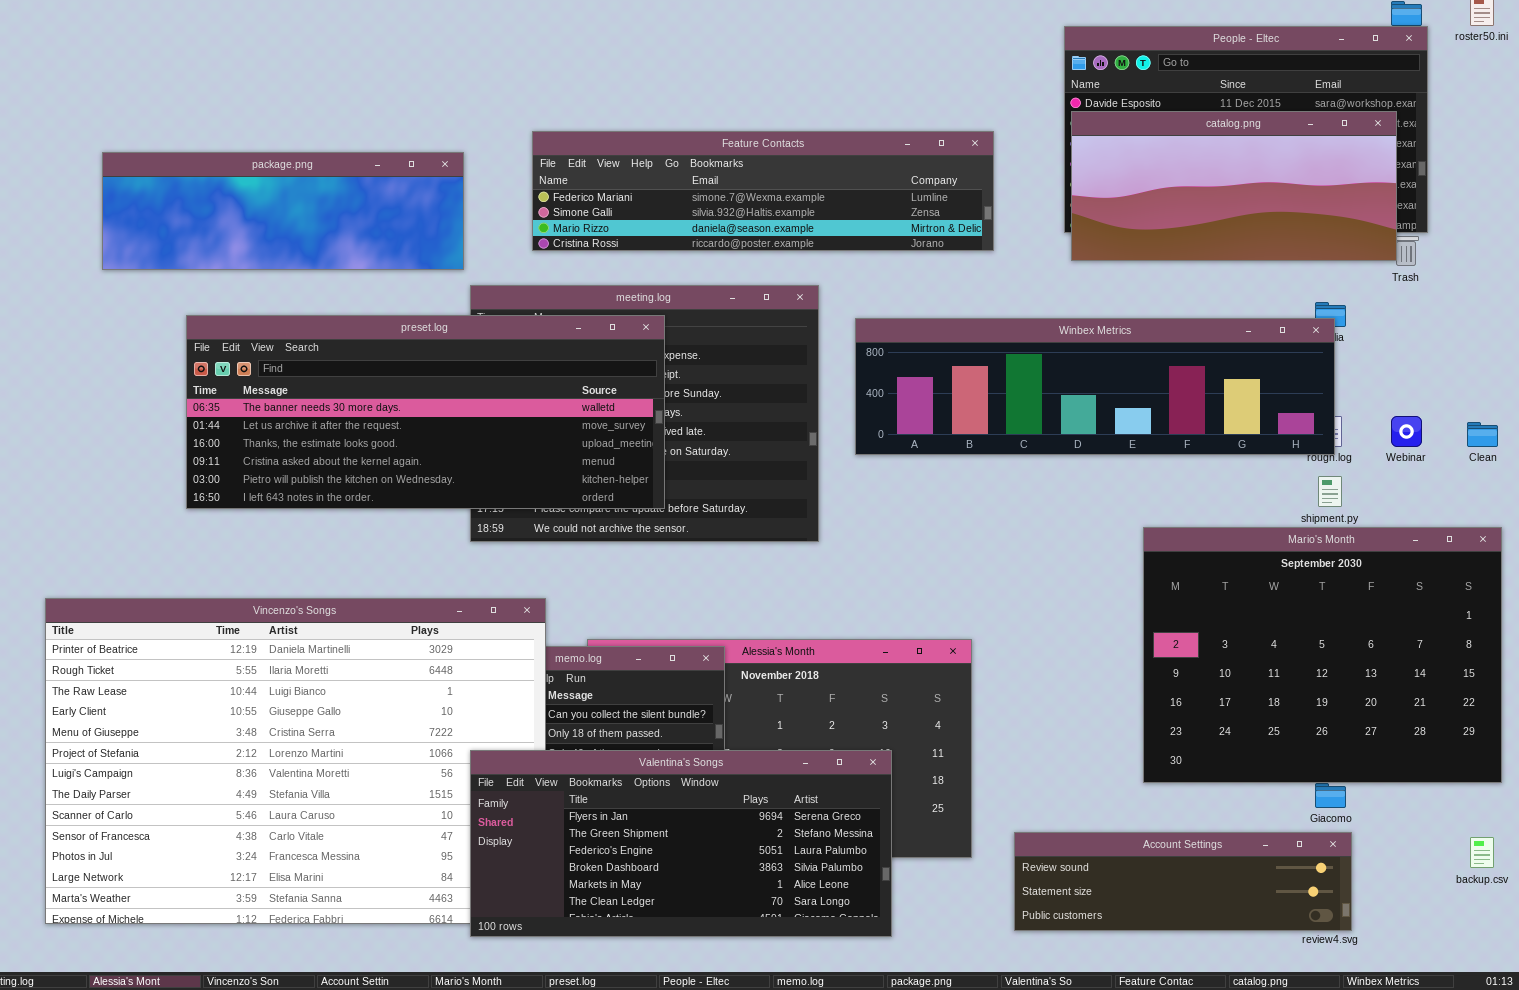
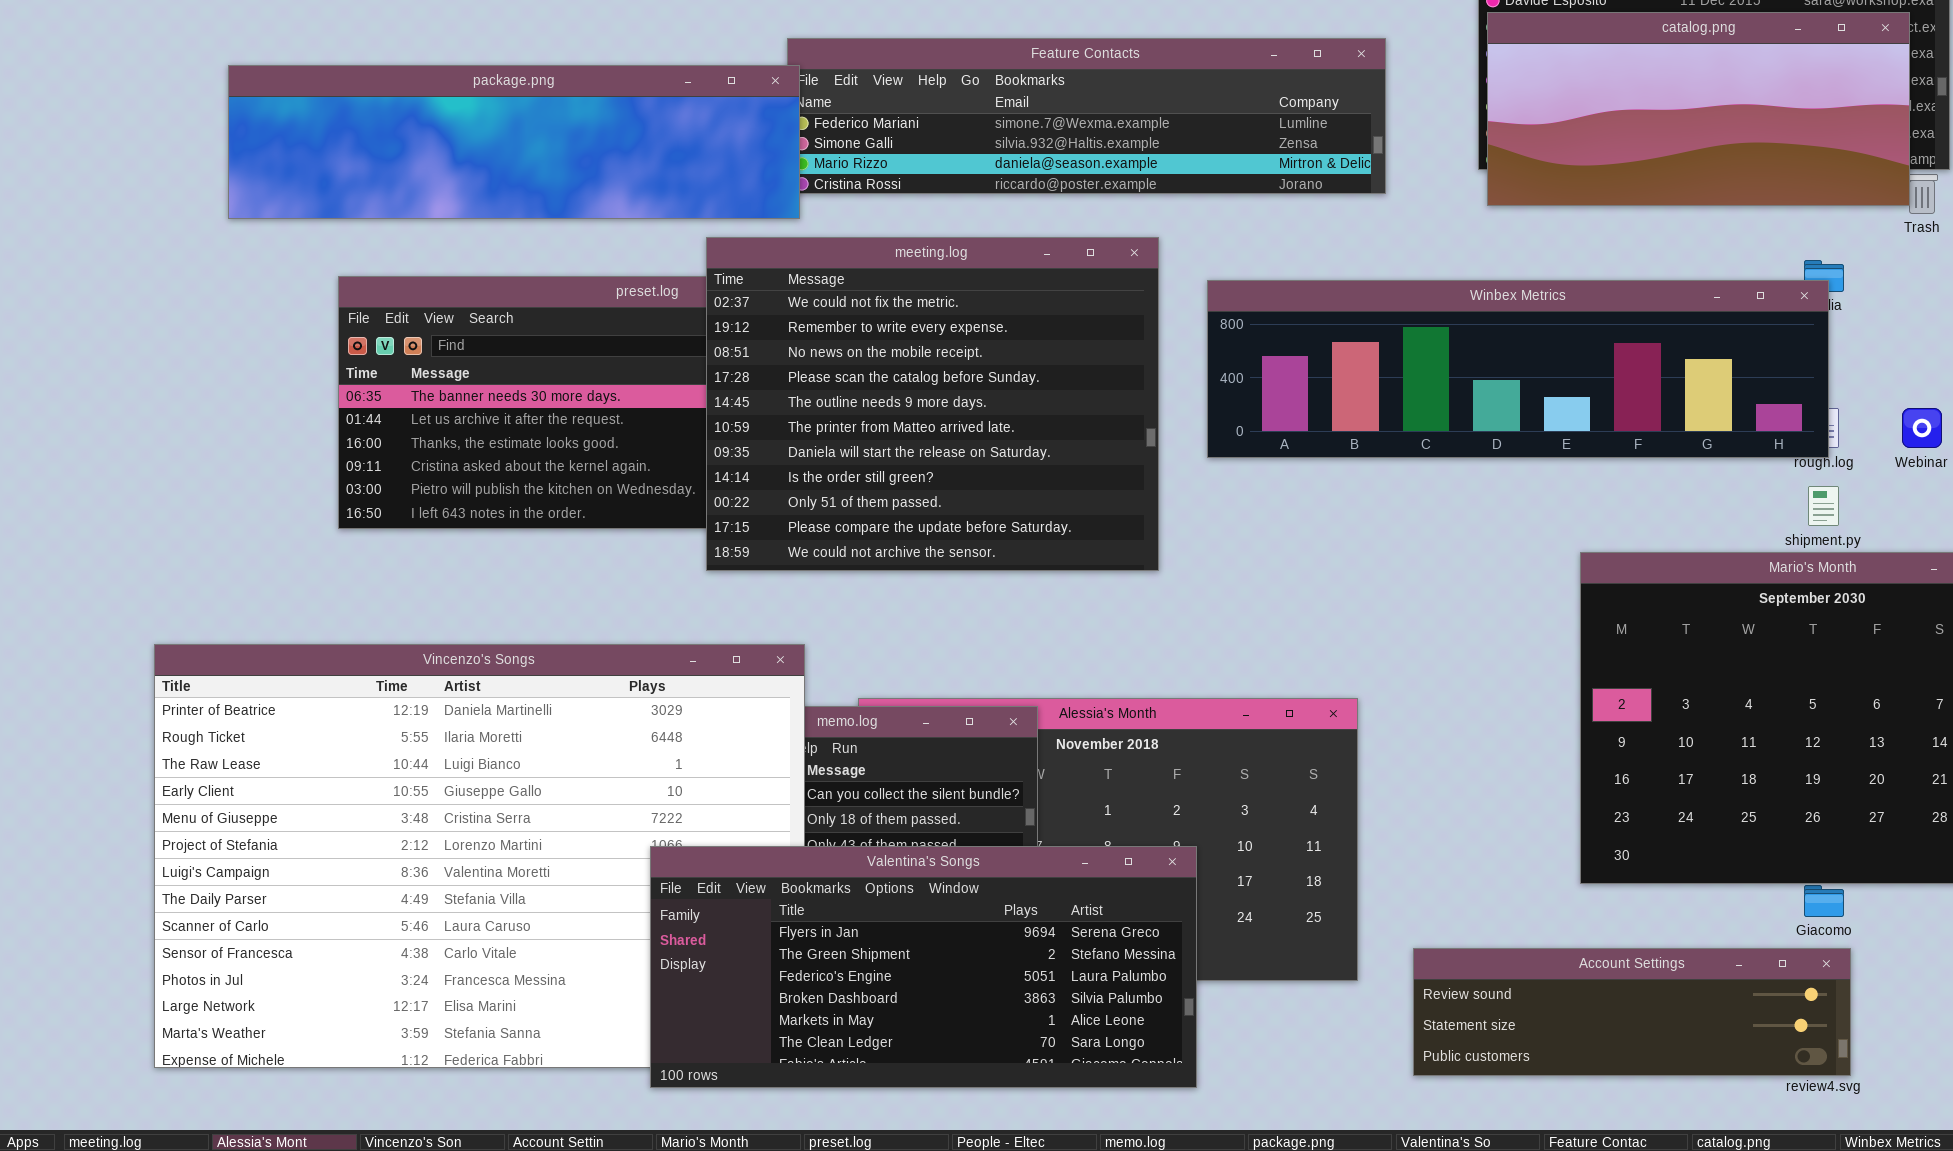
package.png: [102,152,464,270] -> [228,65,800,219], resized
meeting.log: [470,285,819,542] -> [706,237,1159,571], raised
Valentina's Songs: [470,750,892,937] -> [650,846,1197,1088], moved

